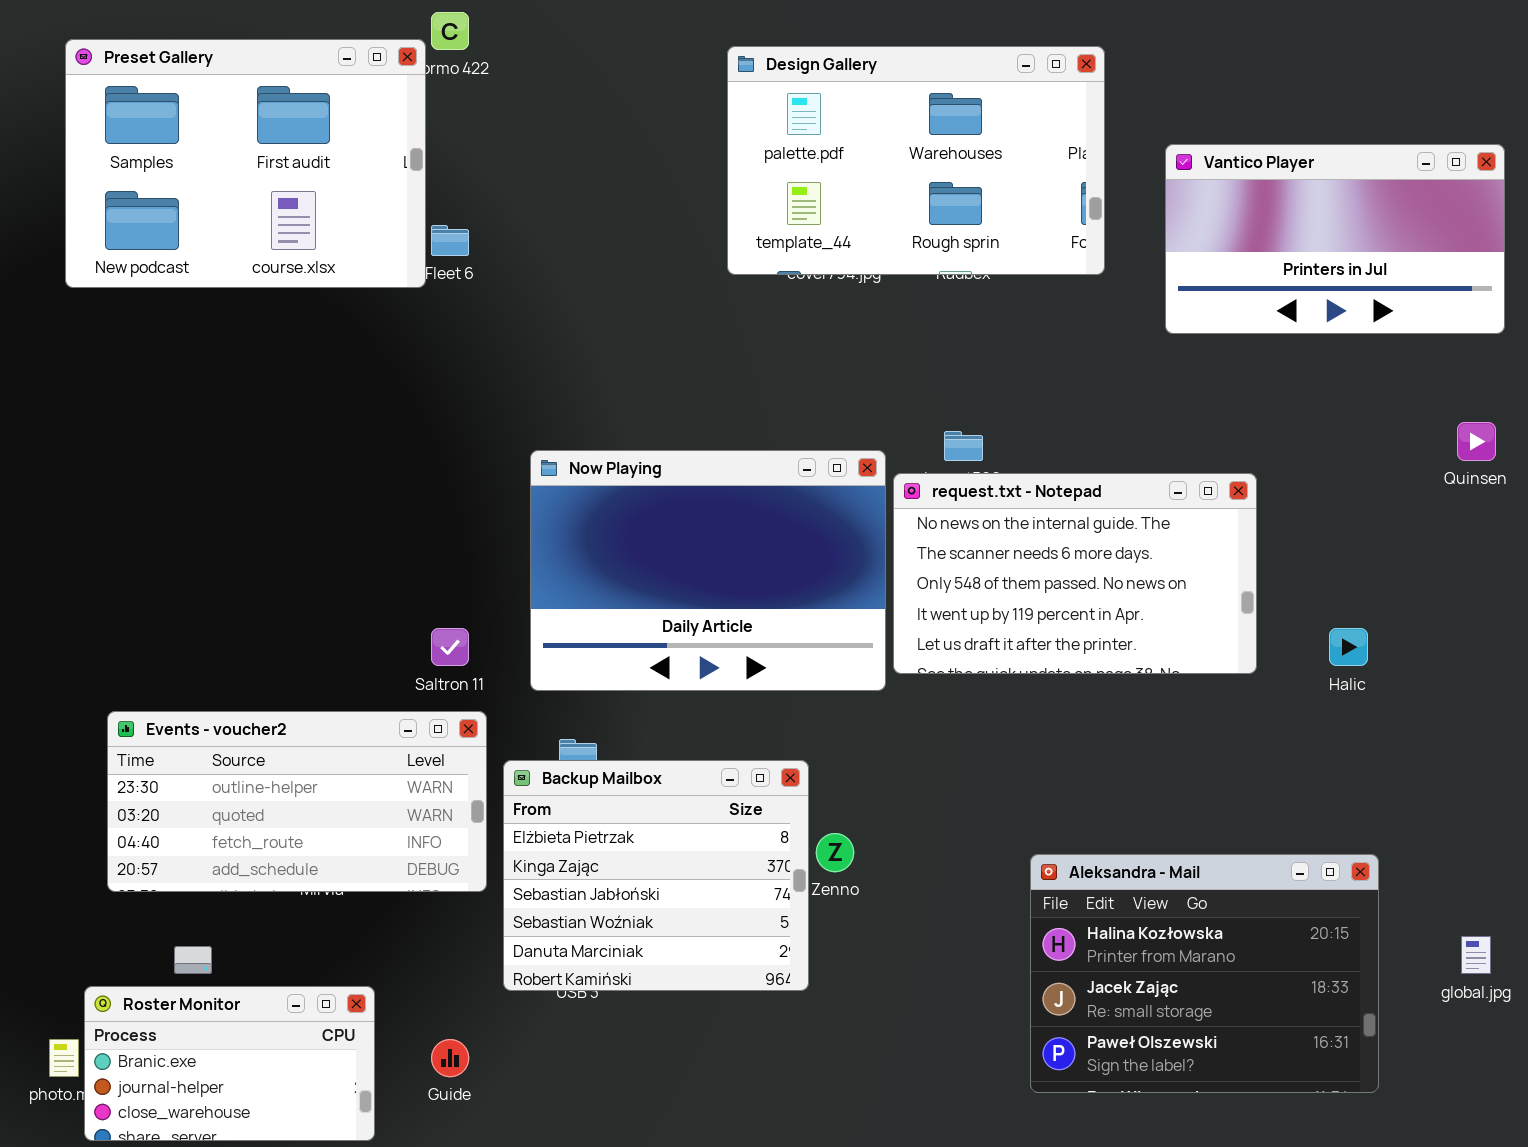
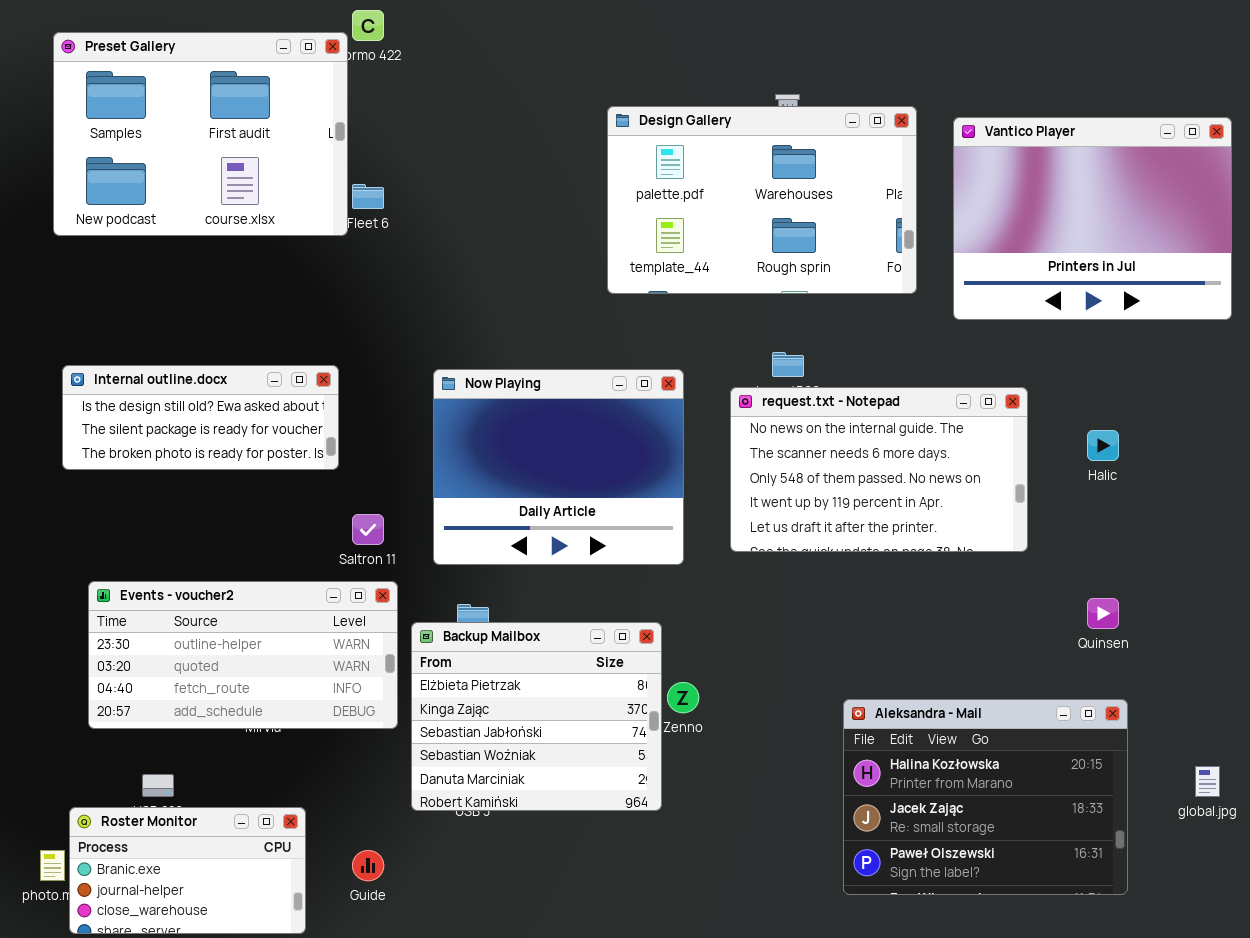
Design Gallery: [727,46,1105,275] -> [607,106,917,294], moved
Vantico Player: [1165,144,1505,334] -> [953,117,1232,320], resized
Quinsen: [1457,422,1496,461] -> [1087,598,1119,629], moved
Internal outline.docx: none -> [62,365,339,470], opened
Now Playing: [530,450,886,691] -> [433,369,684,565], resized
Halic: [1329,628,1368,666] -> [1087,430,1119,461], moved

